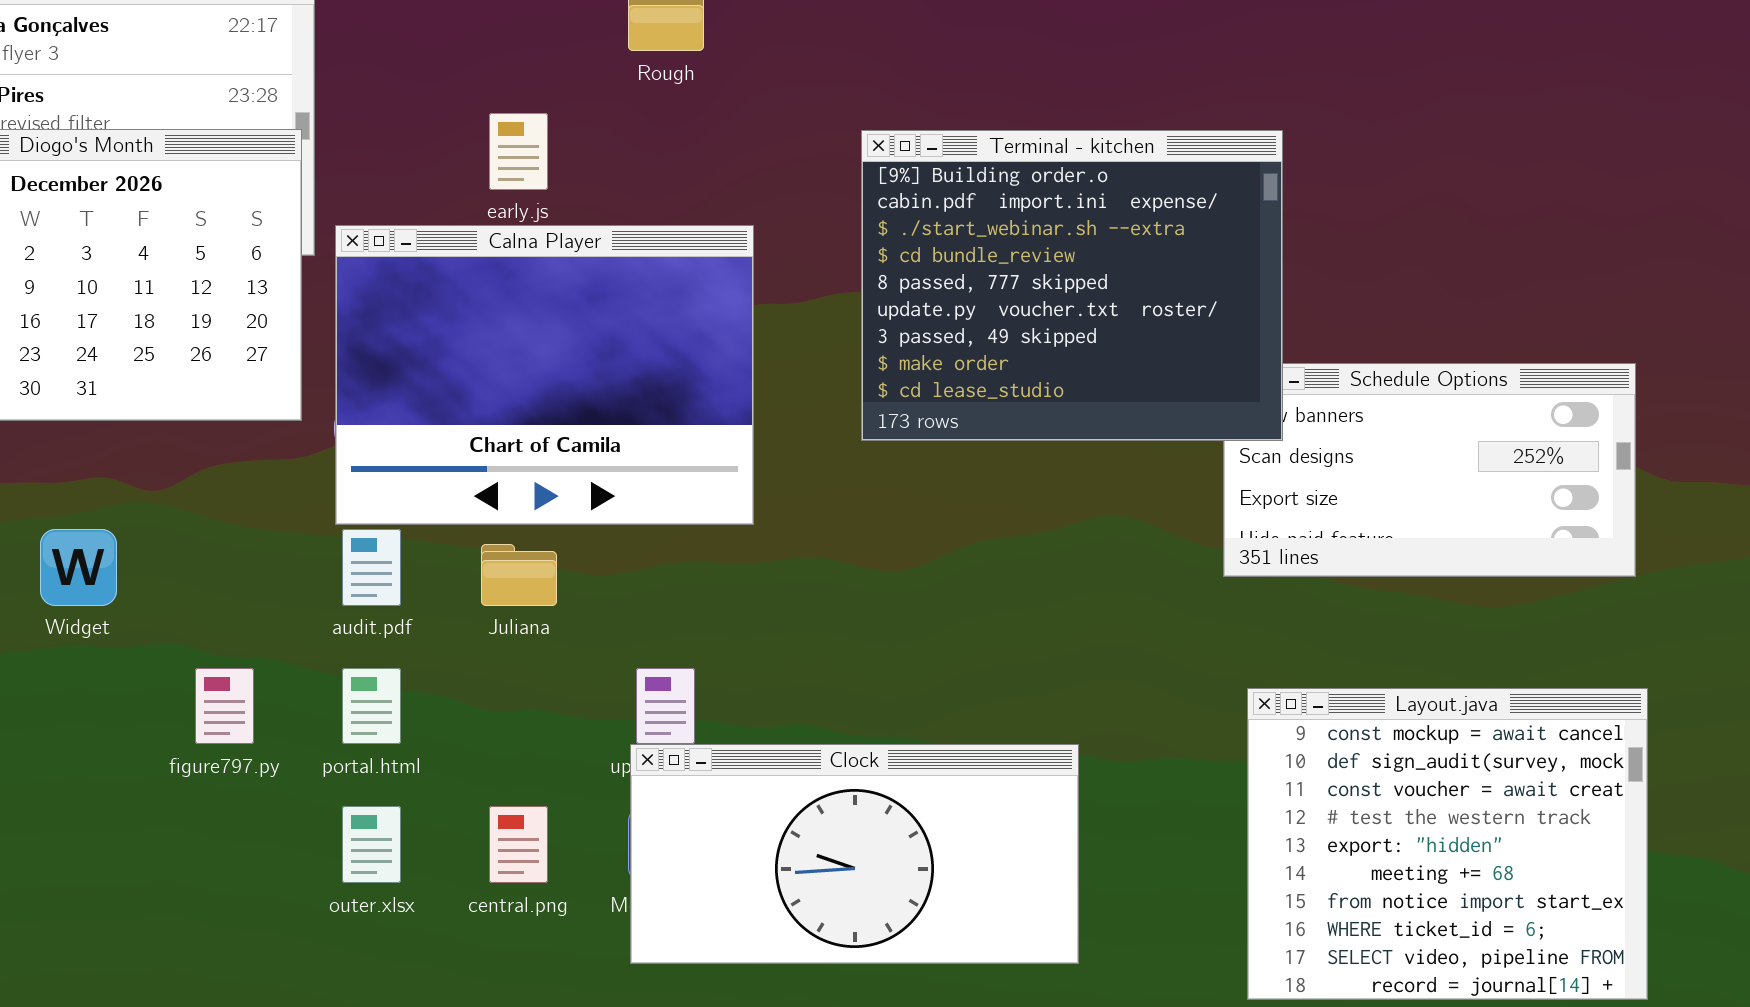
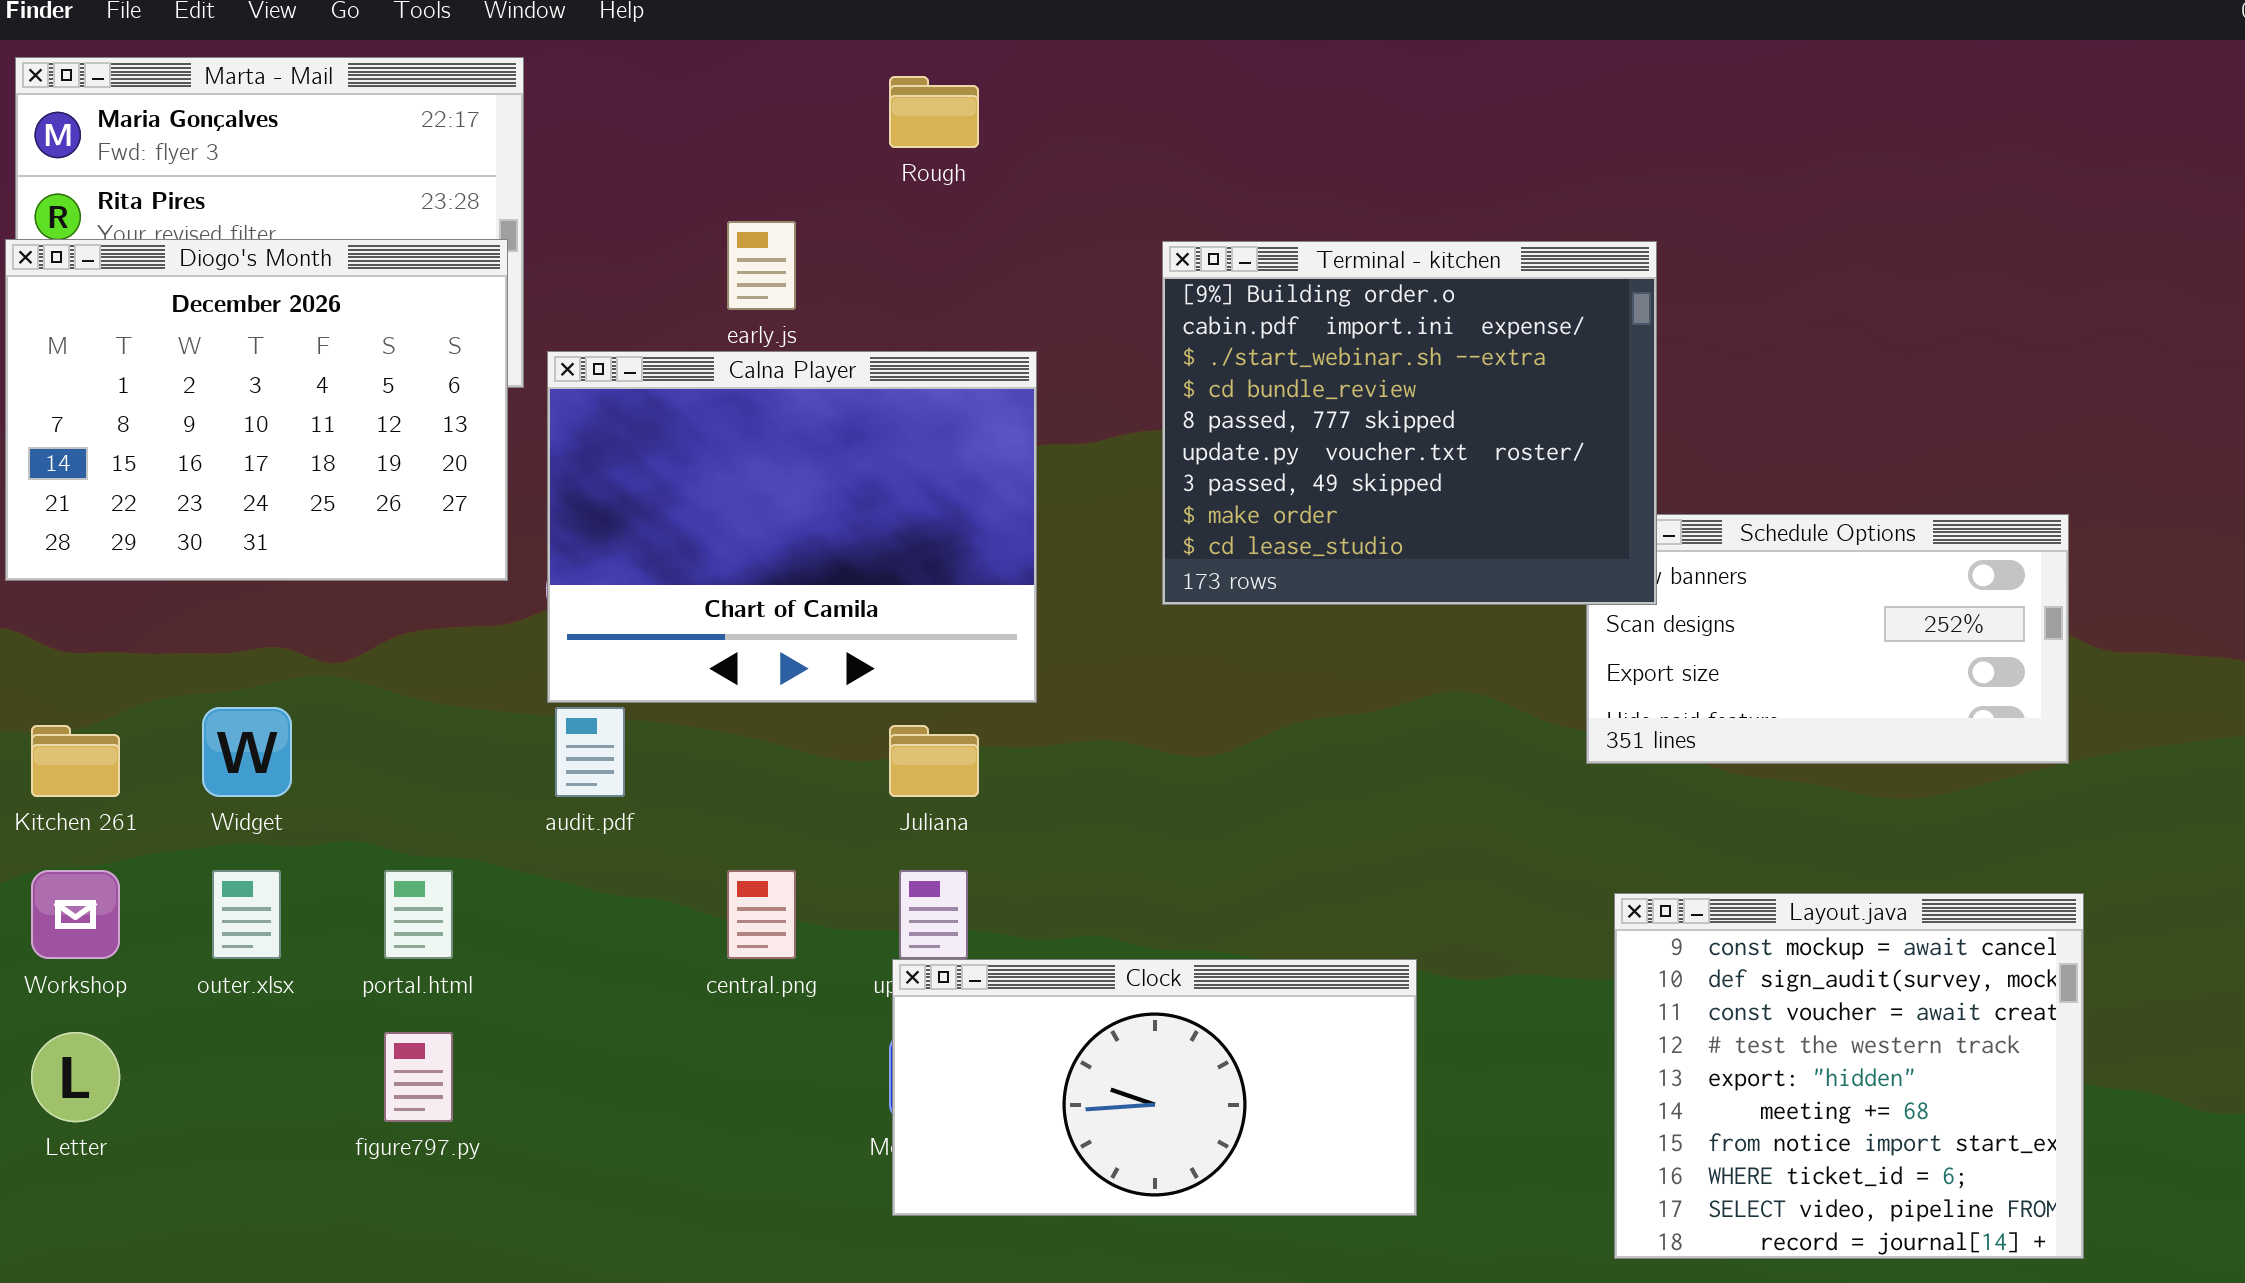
Juliana: [481,544,557,606] -> [889,725,979,797], moved
figure797.py: [195,668,254,744] -> [384,1032,453,1122], moved
portal.html: [342,668,401,744] -> [384,870,453,959], moved
outer.xlsx: [342,806,401,883] -> [212,870,281,959], moved
central.png: [489,806,548,883] -> [727,870,796,959], moved

